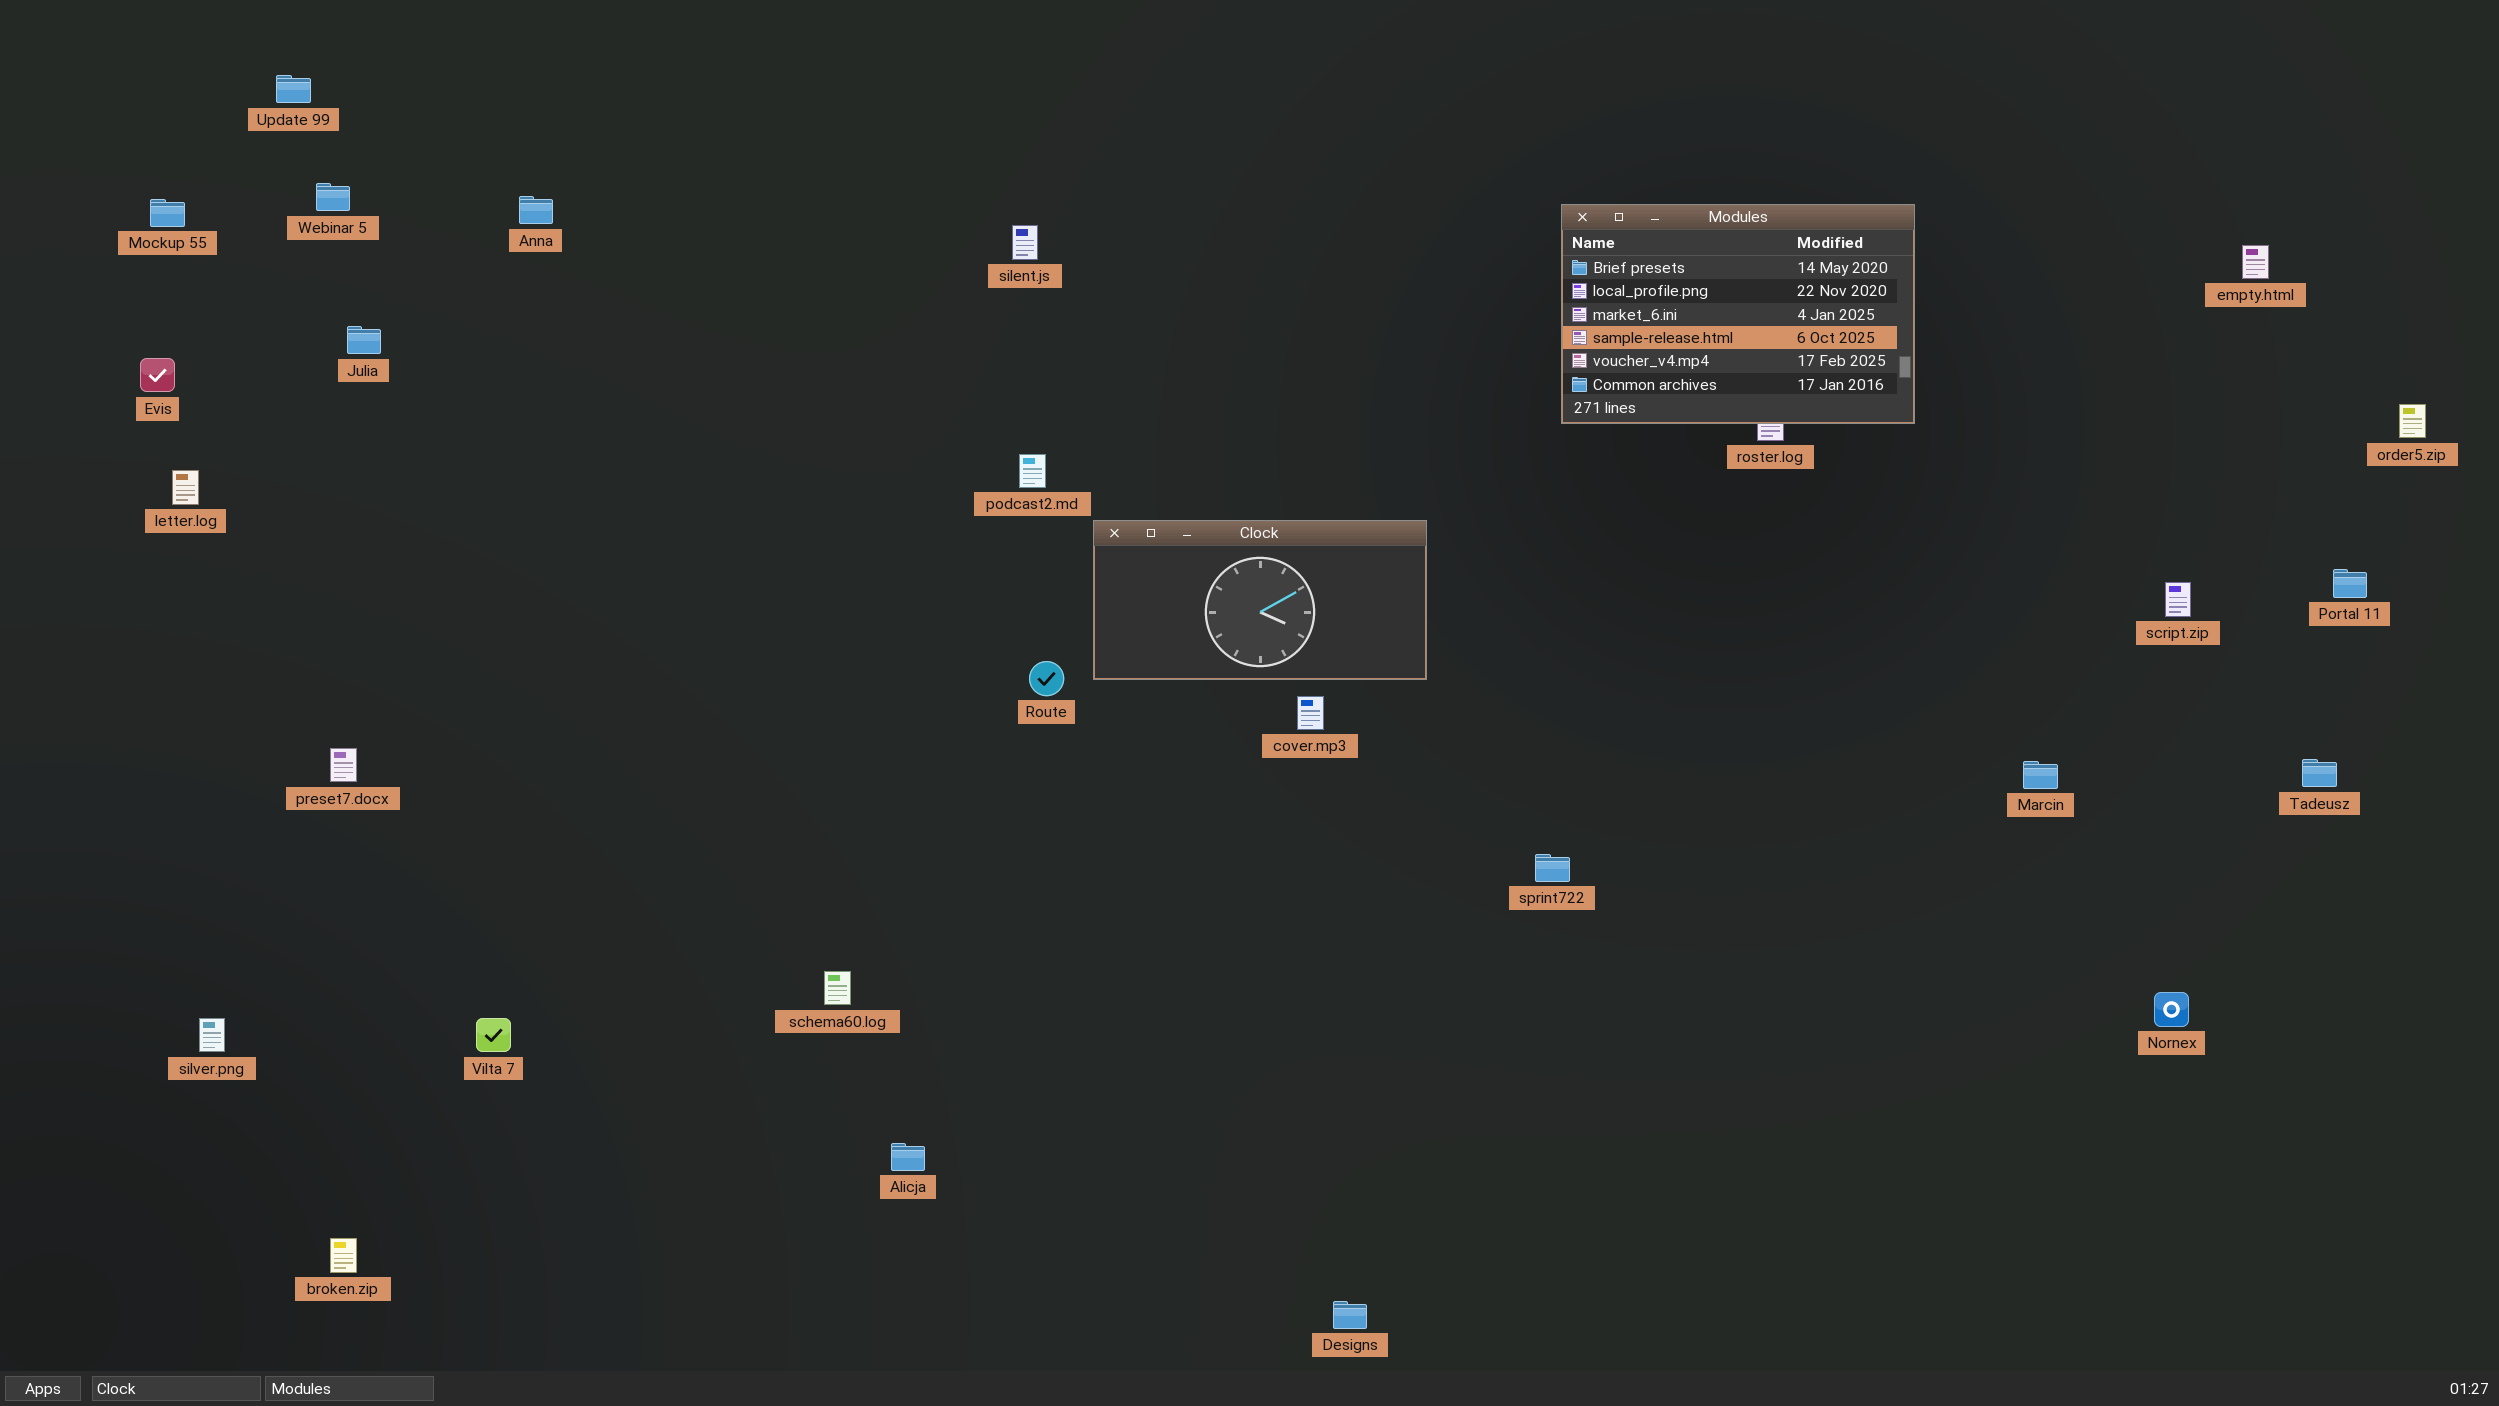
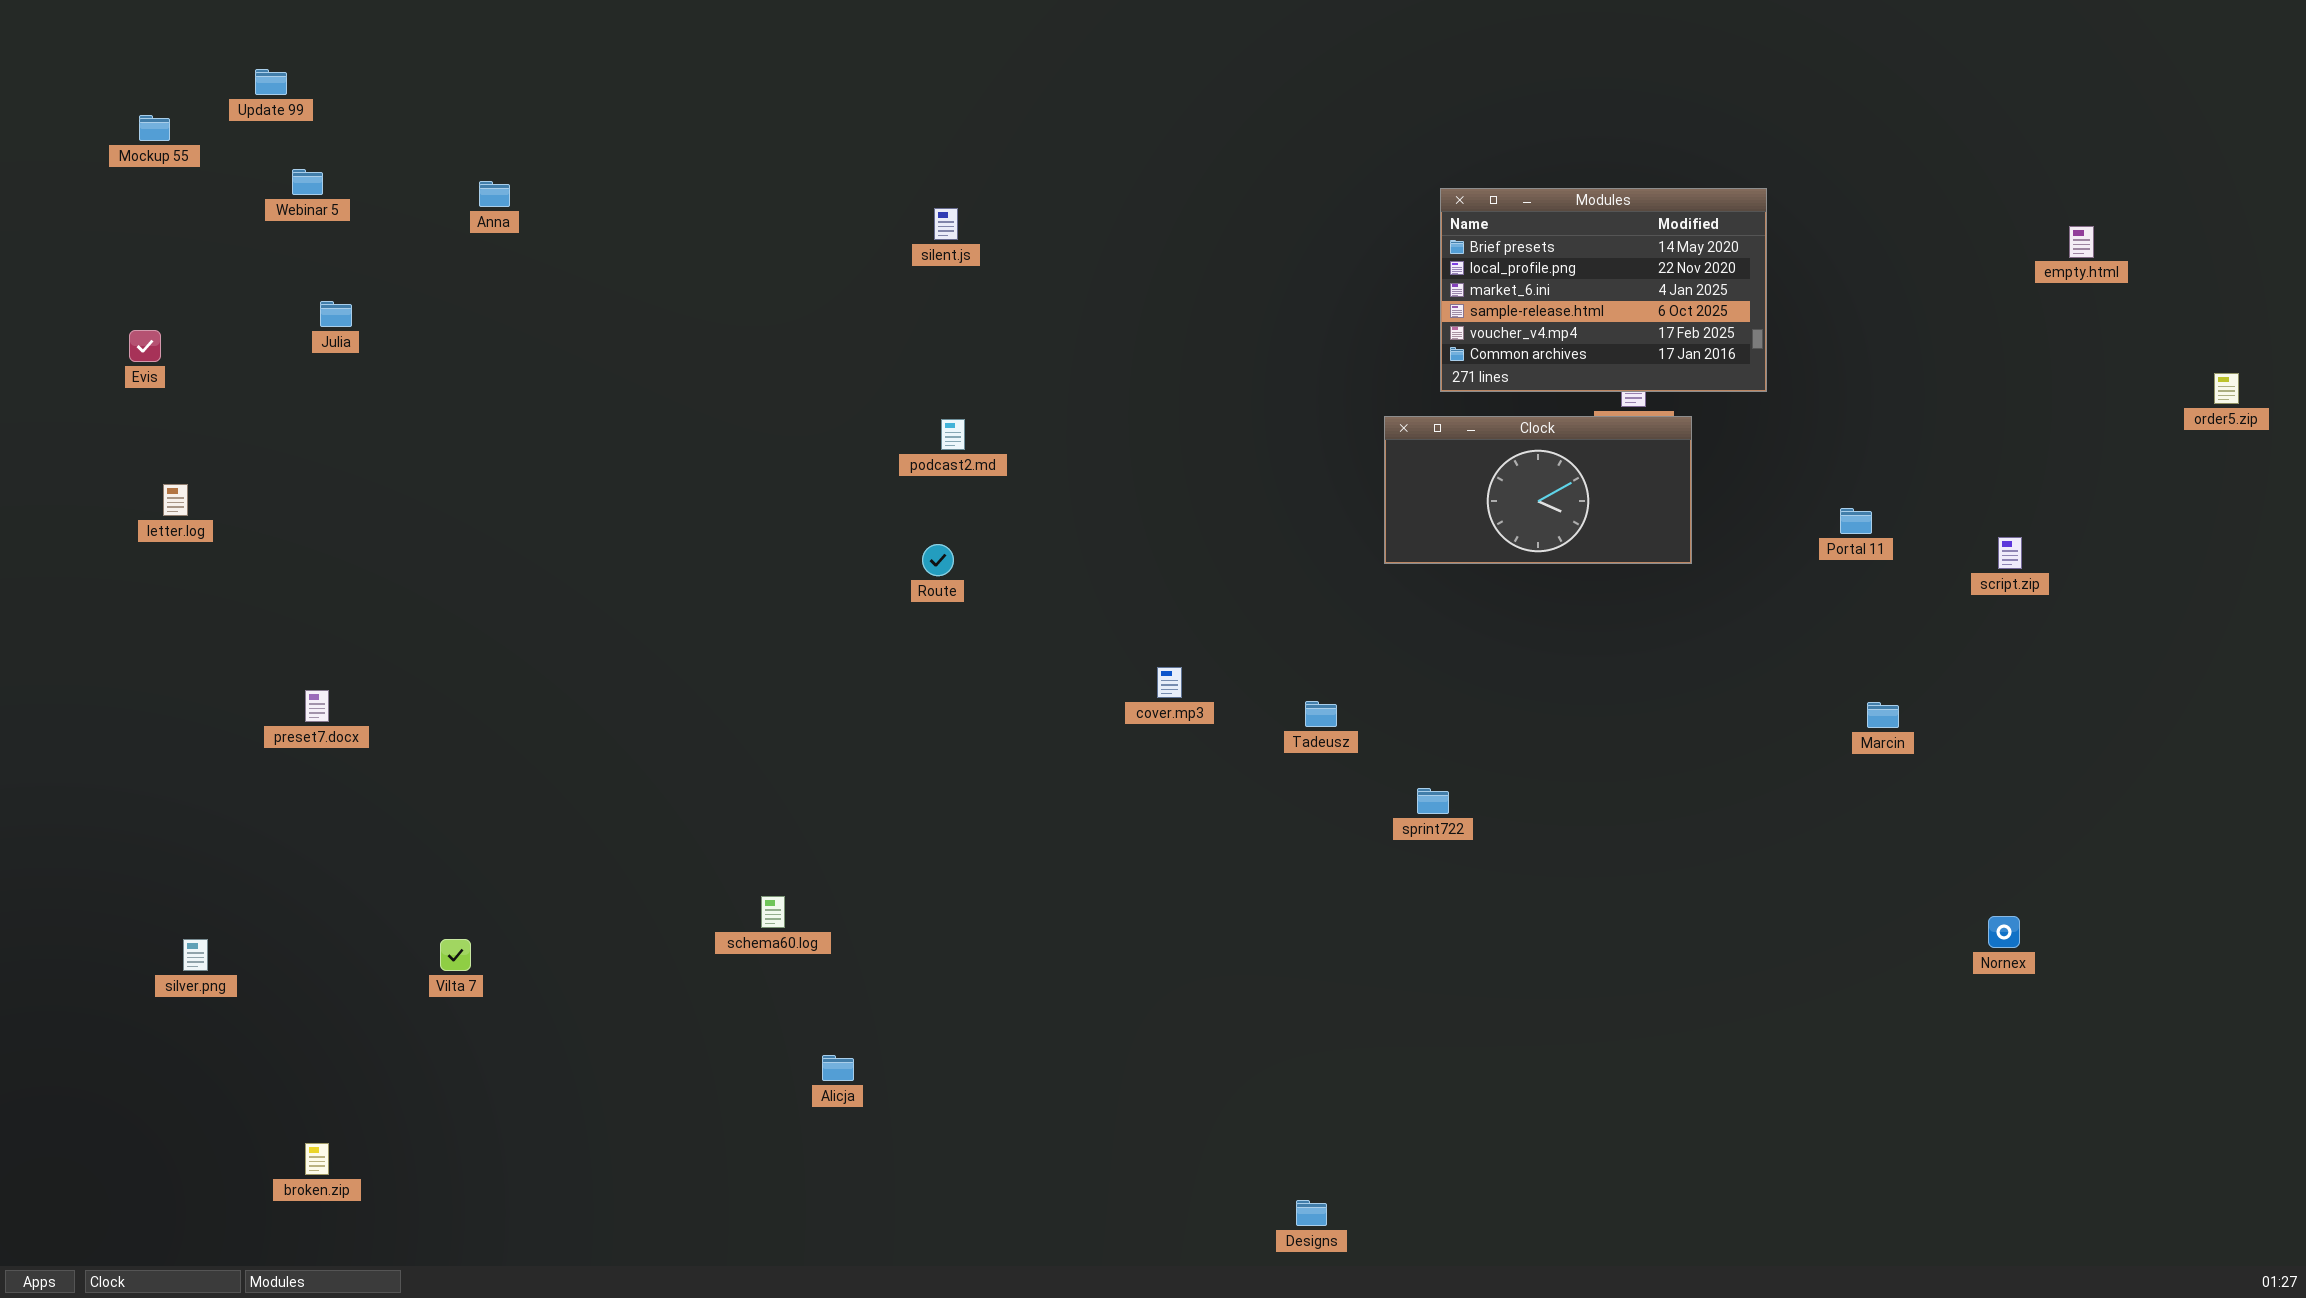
Mockup 55: [150,199,185,227] -> [139,115,170,141], moved
letter.log: [172,470,199,505] -> [163,484,188,516], moved
Clock: [1093,520,1427,680] -> [1384,416,1692,564], moved
Portal 11: [2333,569,2367,598] -> [1840,508,1872,534], moved
Route: [1029,661,1064,696] -> [922,544,954,576], moved
cover.mp3: [1297,696,1324,730] -> [1157,667,1182,698], moved
Tadeusz: [2302,759,2337,787] -> [1305,701,1337,727], moved
Designs: [1333,1301,1367,1329] -> [1296,1200,1327,1226], moved

